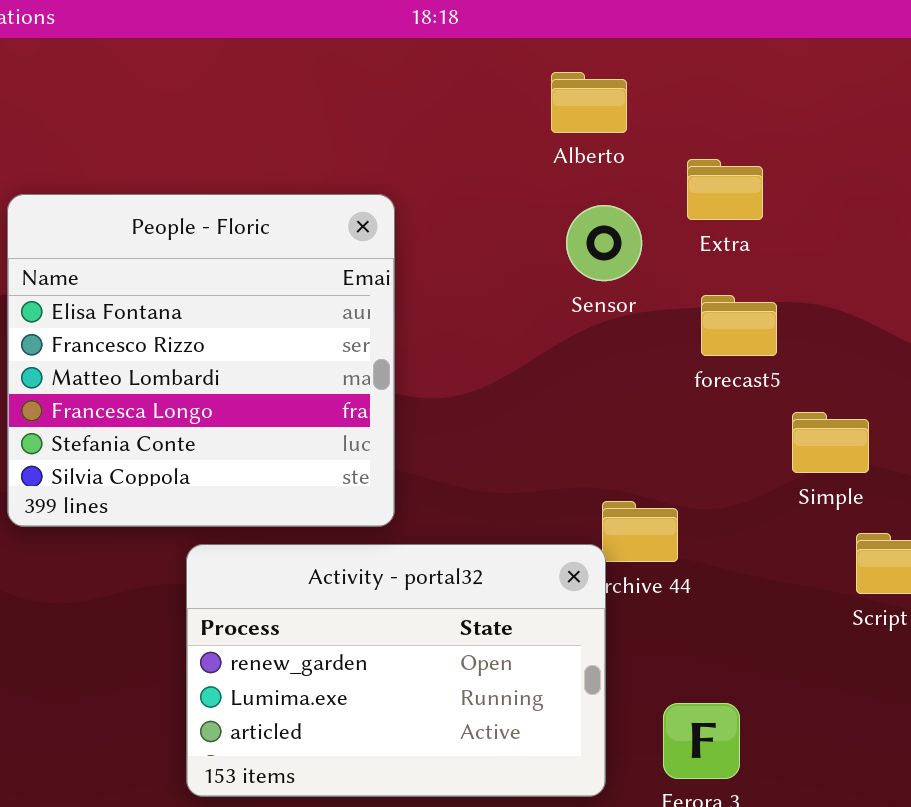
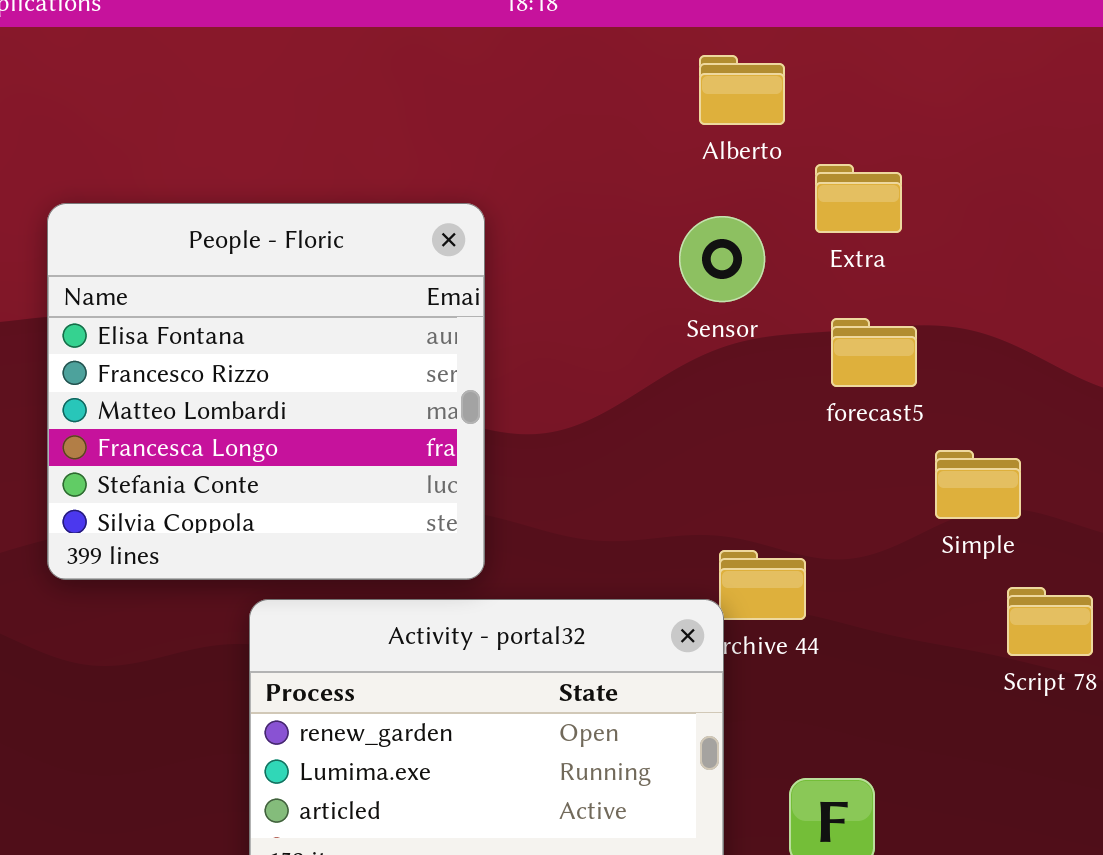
Alberto: [551,72,627,133] -> [699,55,785,125], moved

